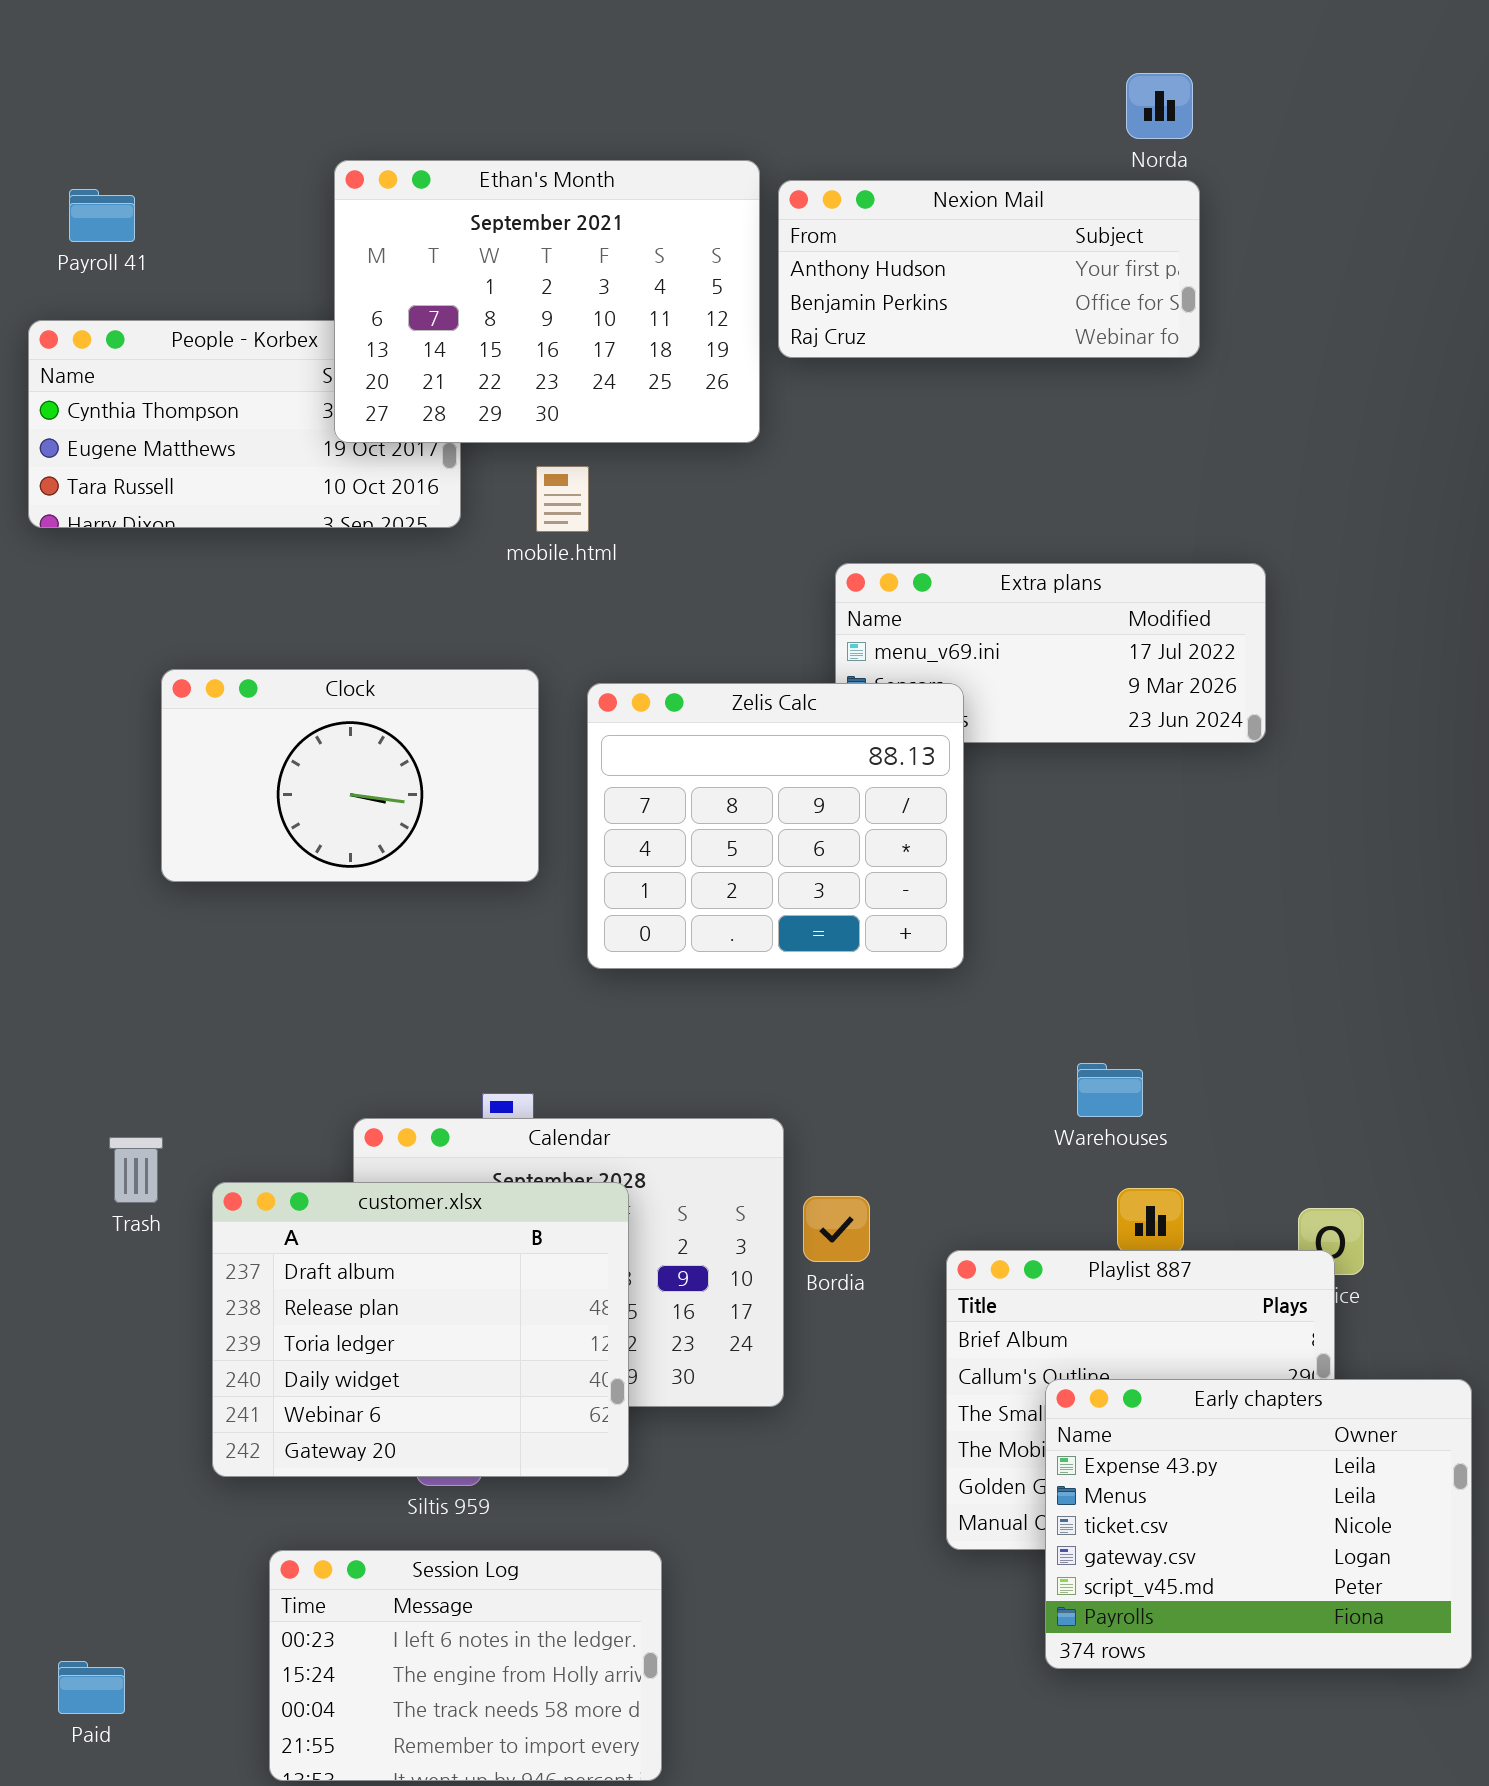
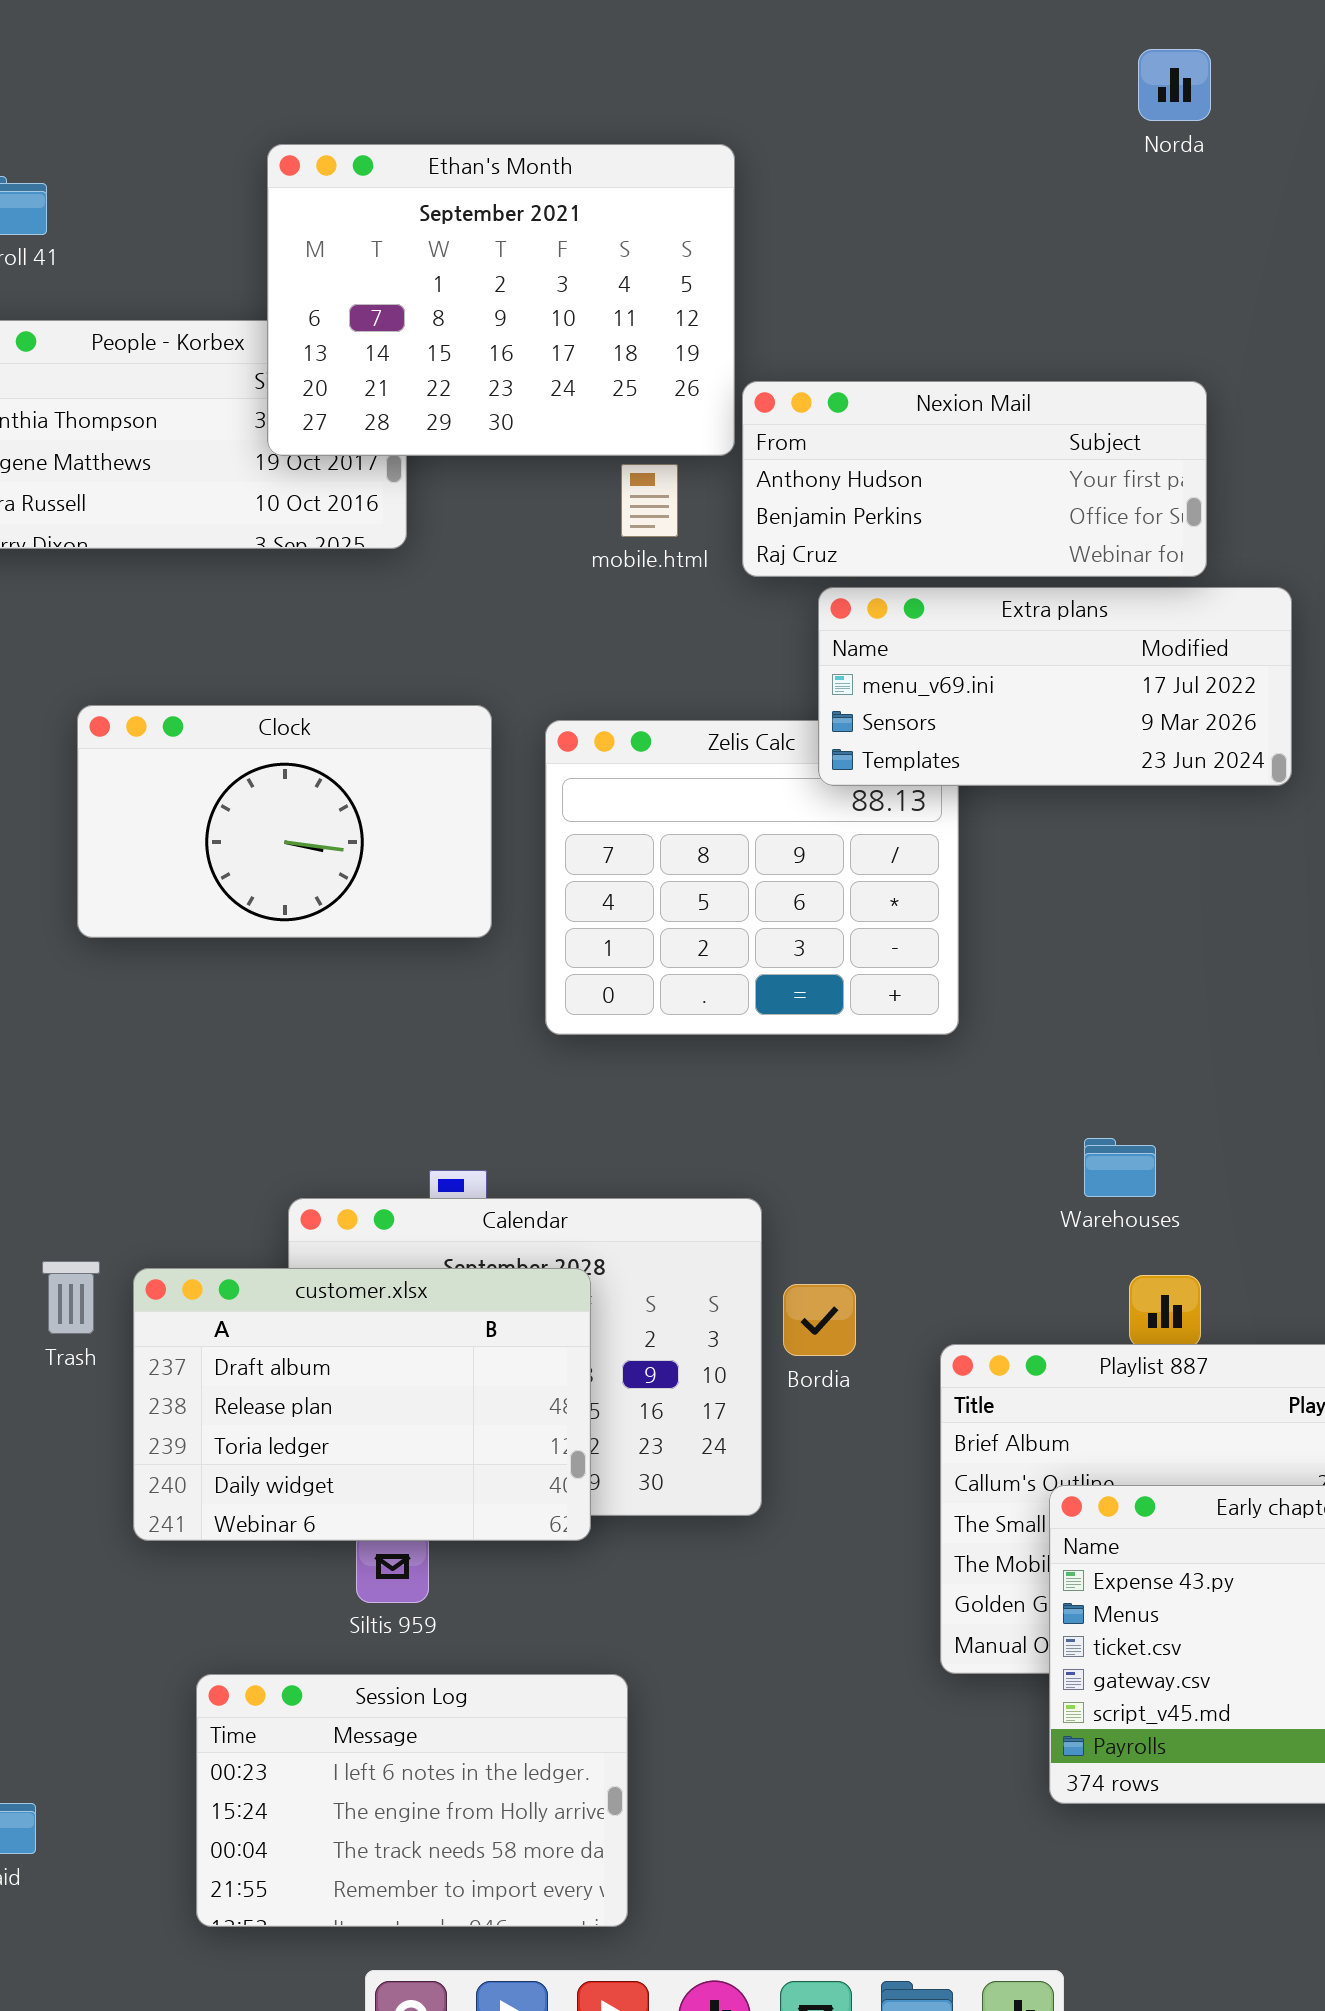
Nexion Mail: [778,180,1200,358] -> [742,381,1207,577], moved
mobile.html: [536,466,589,532] -> [621,464,678,537], moved
Extra plans: [835,563,1266,743] -> [818,587,1292,786], raised
Trash: [109,1137,163,1203] -> [42,1261,100,1334], moved
customer.xlsx: [212,1182,629,1477] -> [133,1268,591,1541], resized

